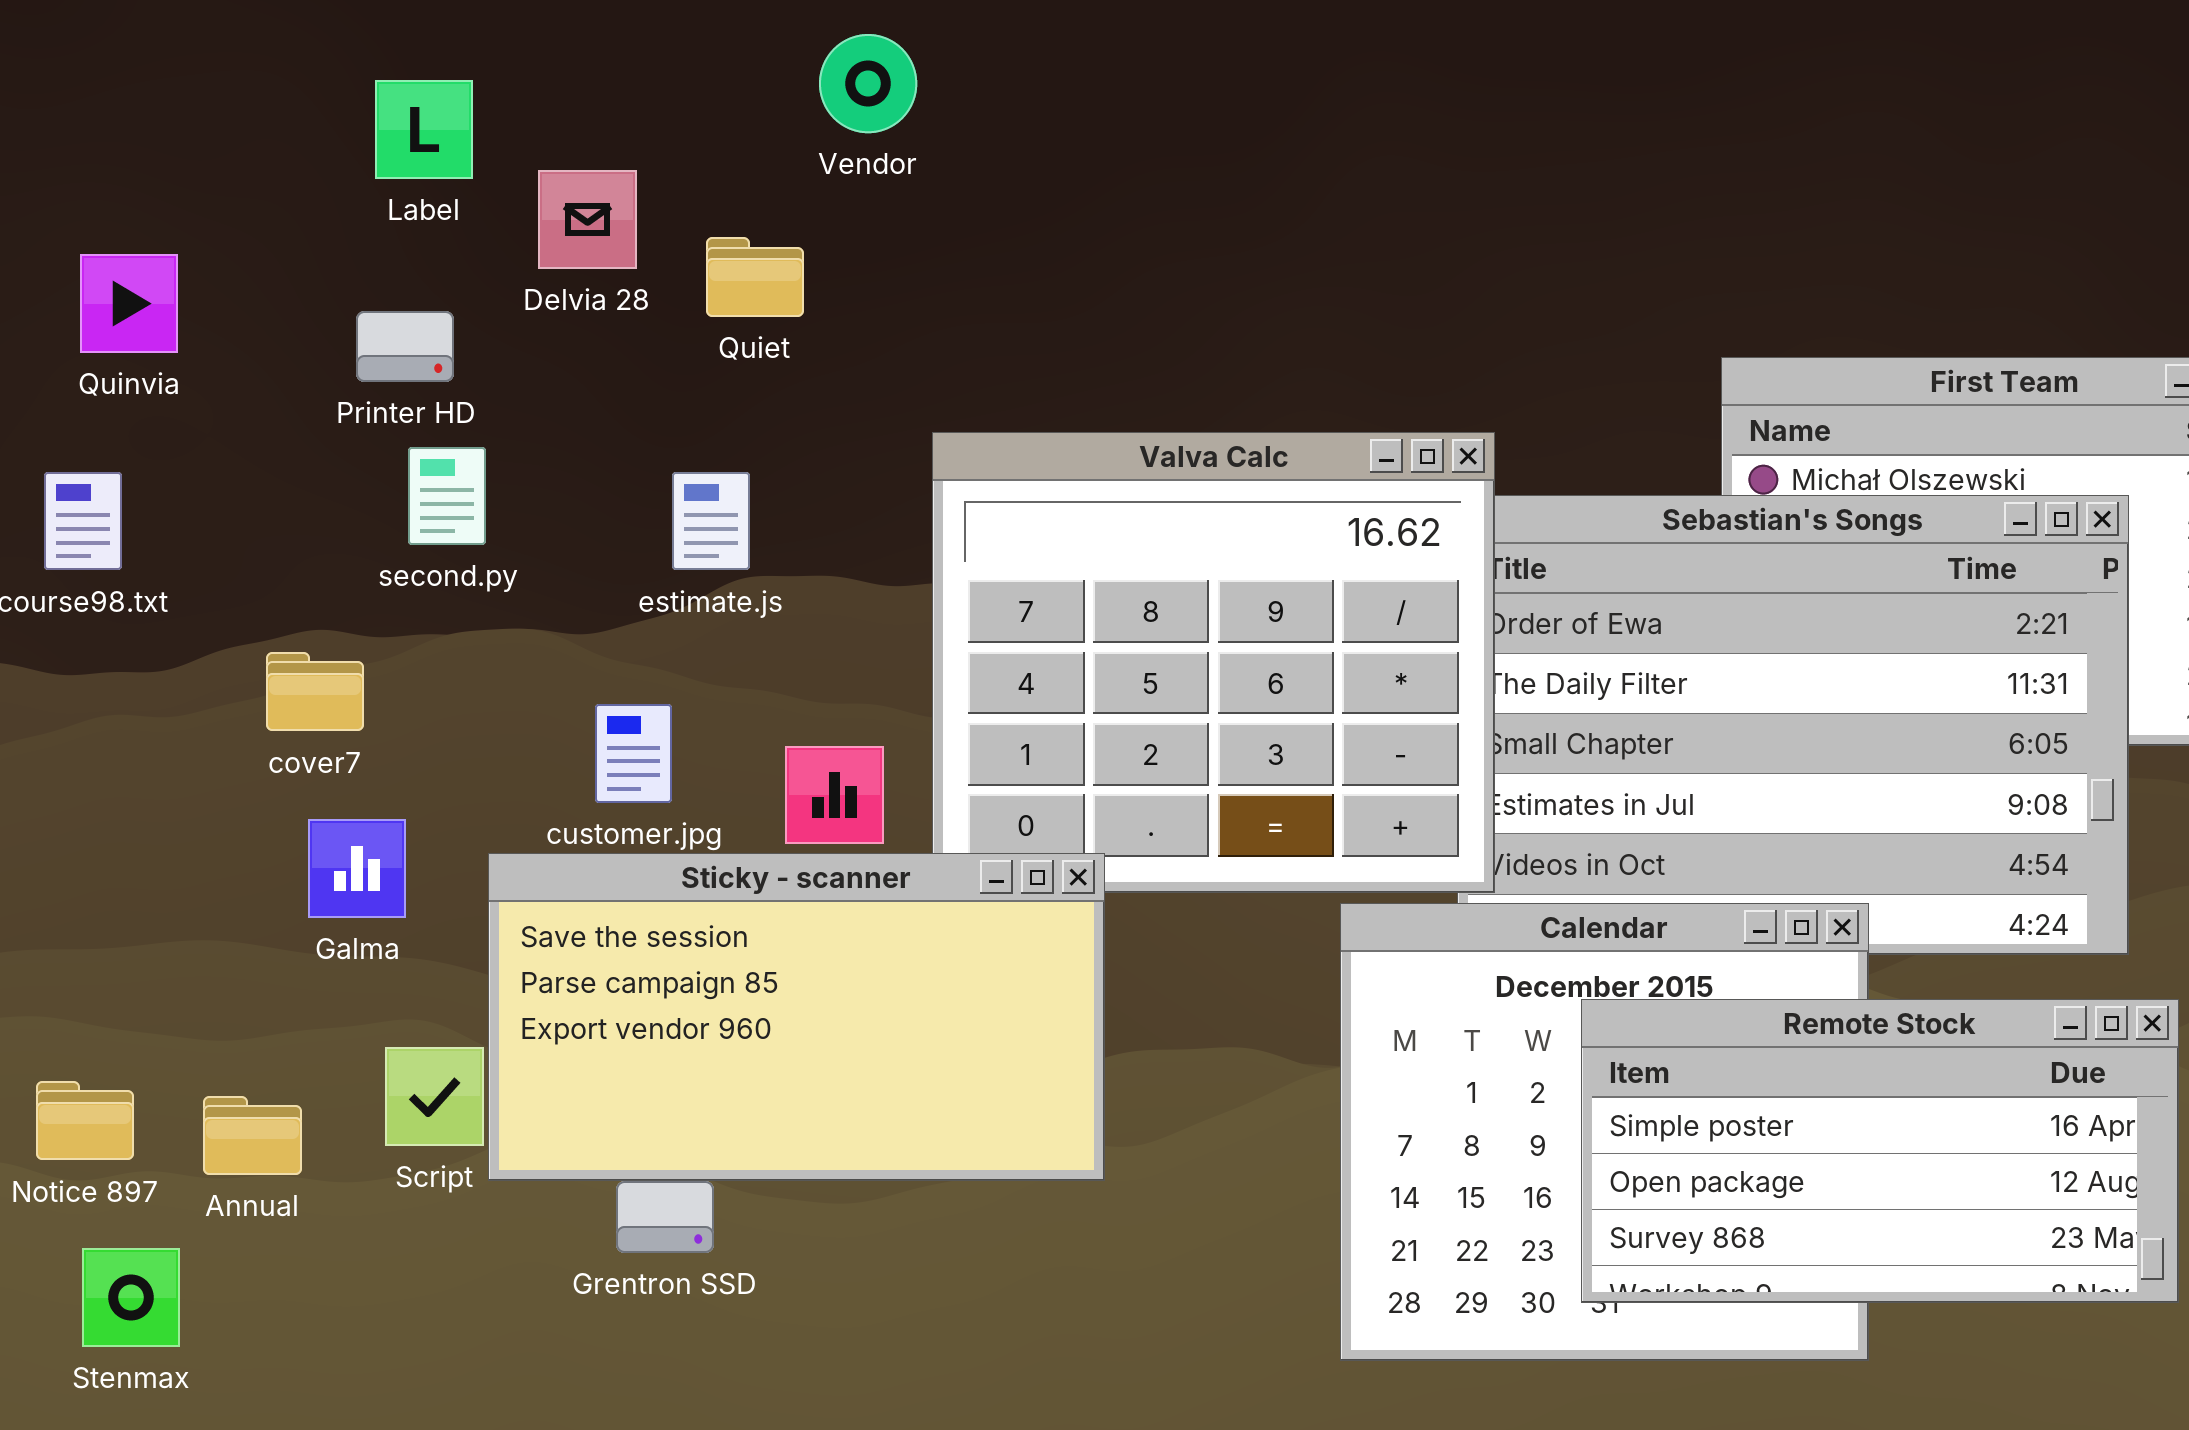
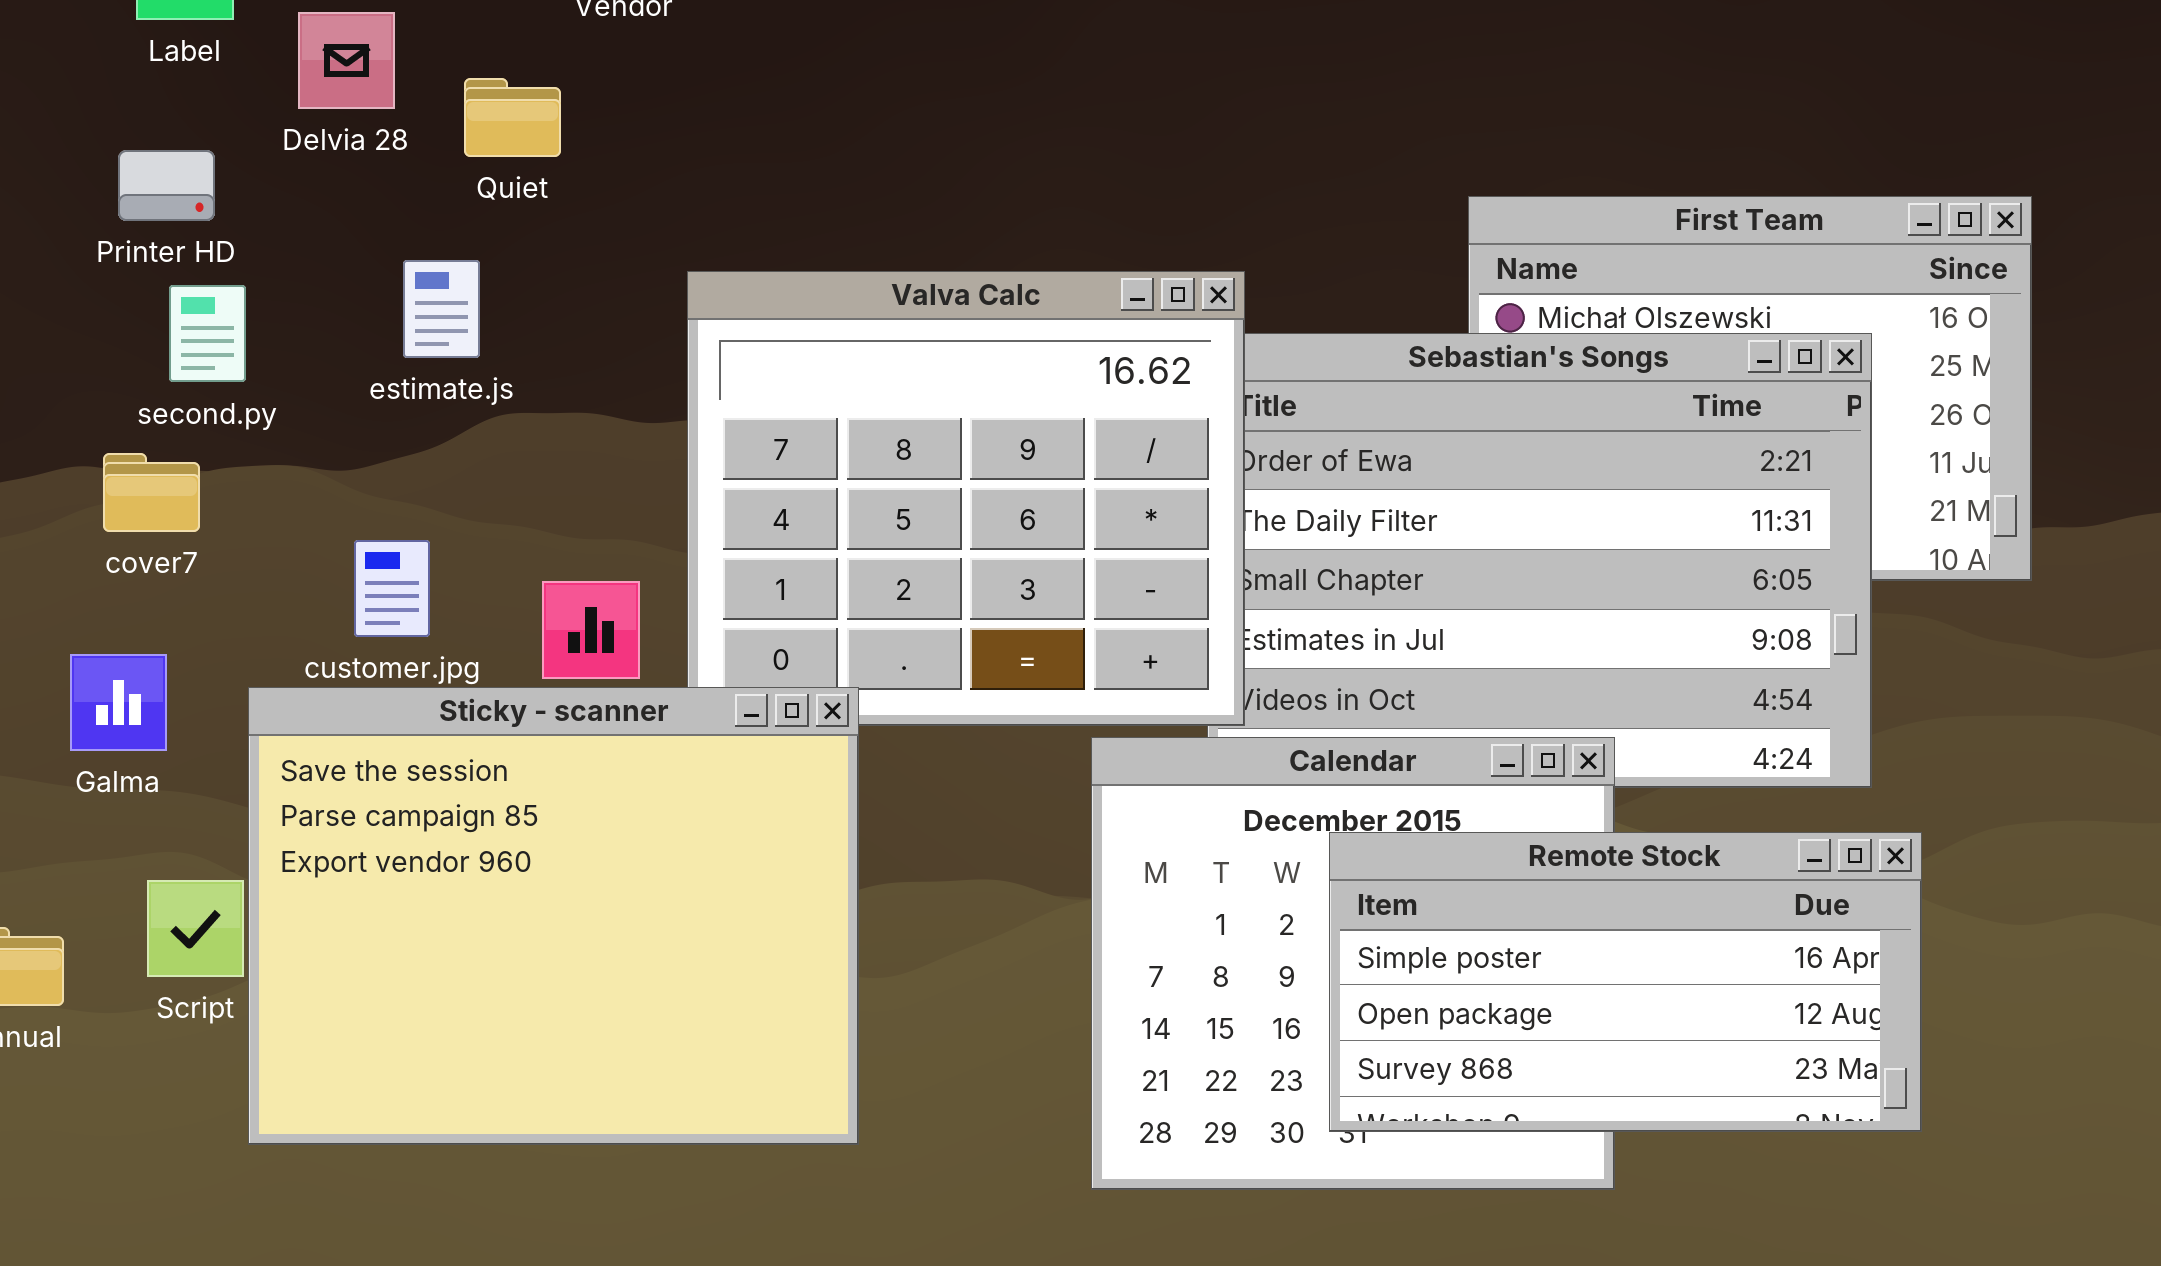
estimate.js: [672,472,750,570] -> [403,260,480,358], moved
cover7: [266,652,364,731] -> [103,453,200,532], moved
Sticky - scanner: [488,853,1105,1181] -> [248,687,859,1145], resized

